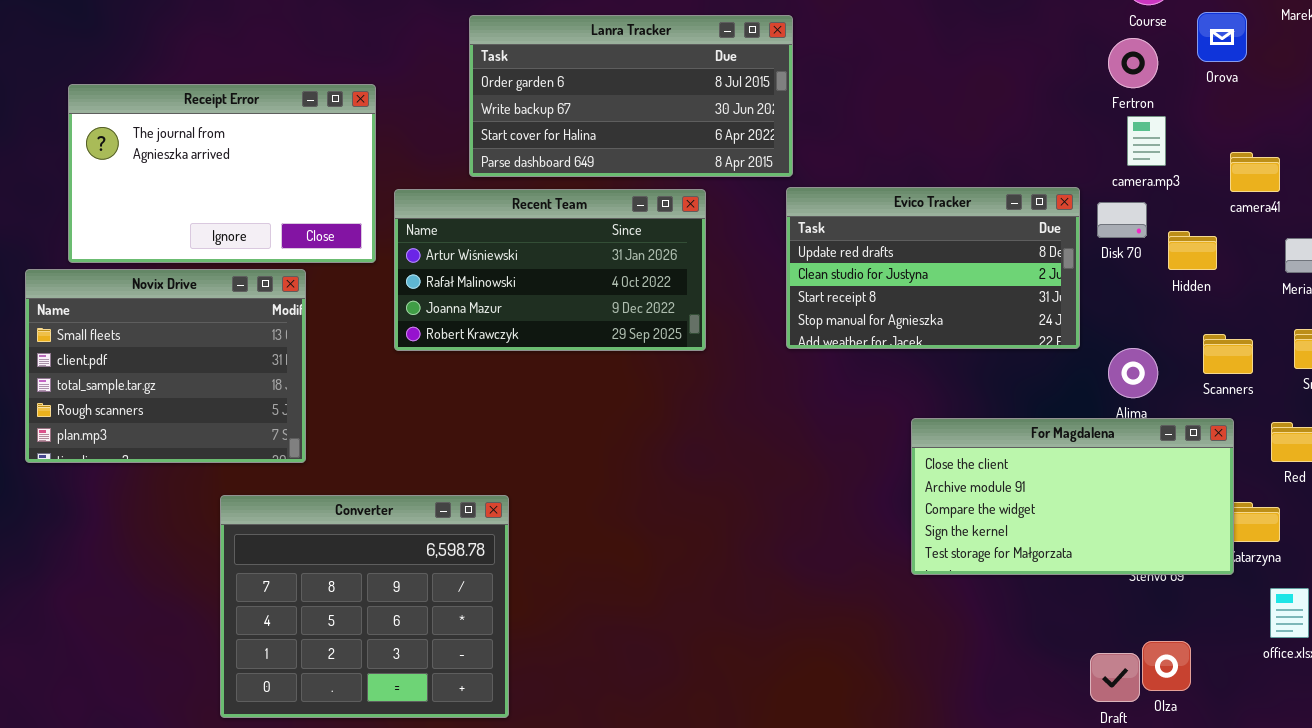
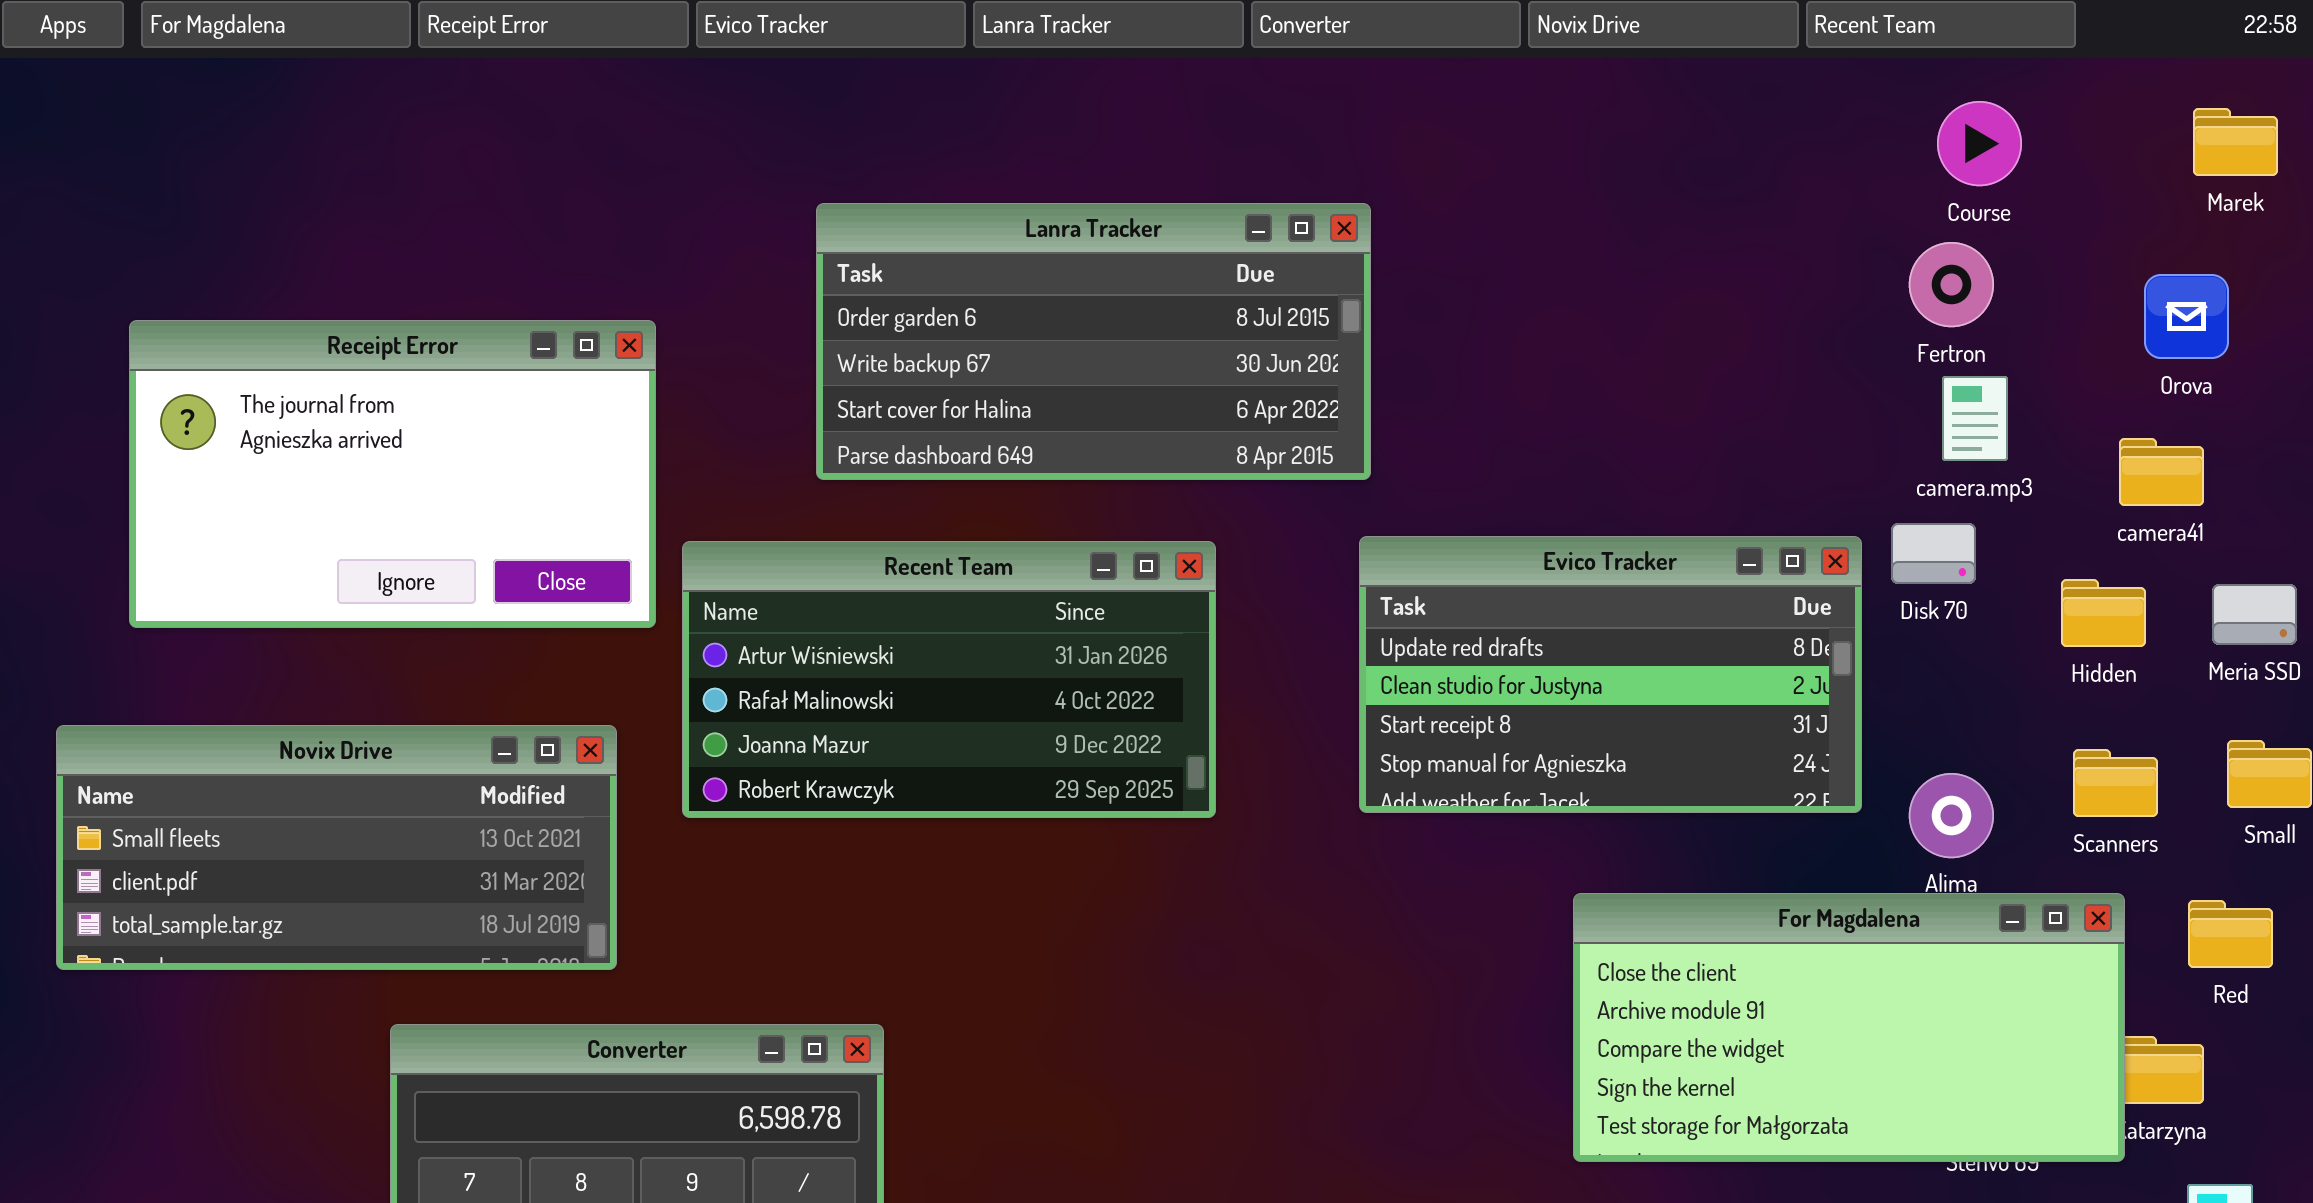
Orova: [1197,12,1247,62] -> [2144,274,2229,359], moved
Evico Tracker: [786,187,1080,349] -> [1359,536,1862,813], moved
Recent Team: [394,189,706,351] -> [682,541,1216,818], moved
Hidden: [1168,231,1217,270] -> [2061,579,2146,647], moved
Novix Drive: [25,269,306,463] -> [56,725,617,970], resized

